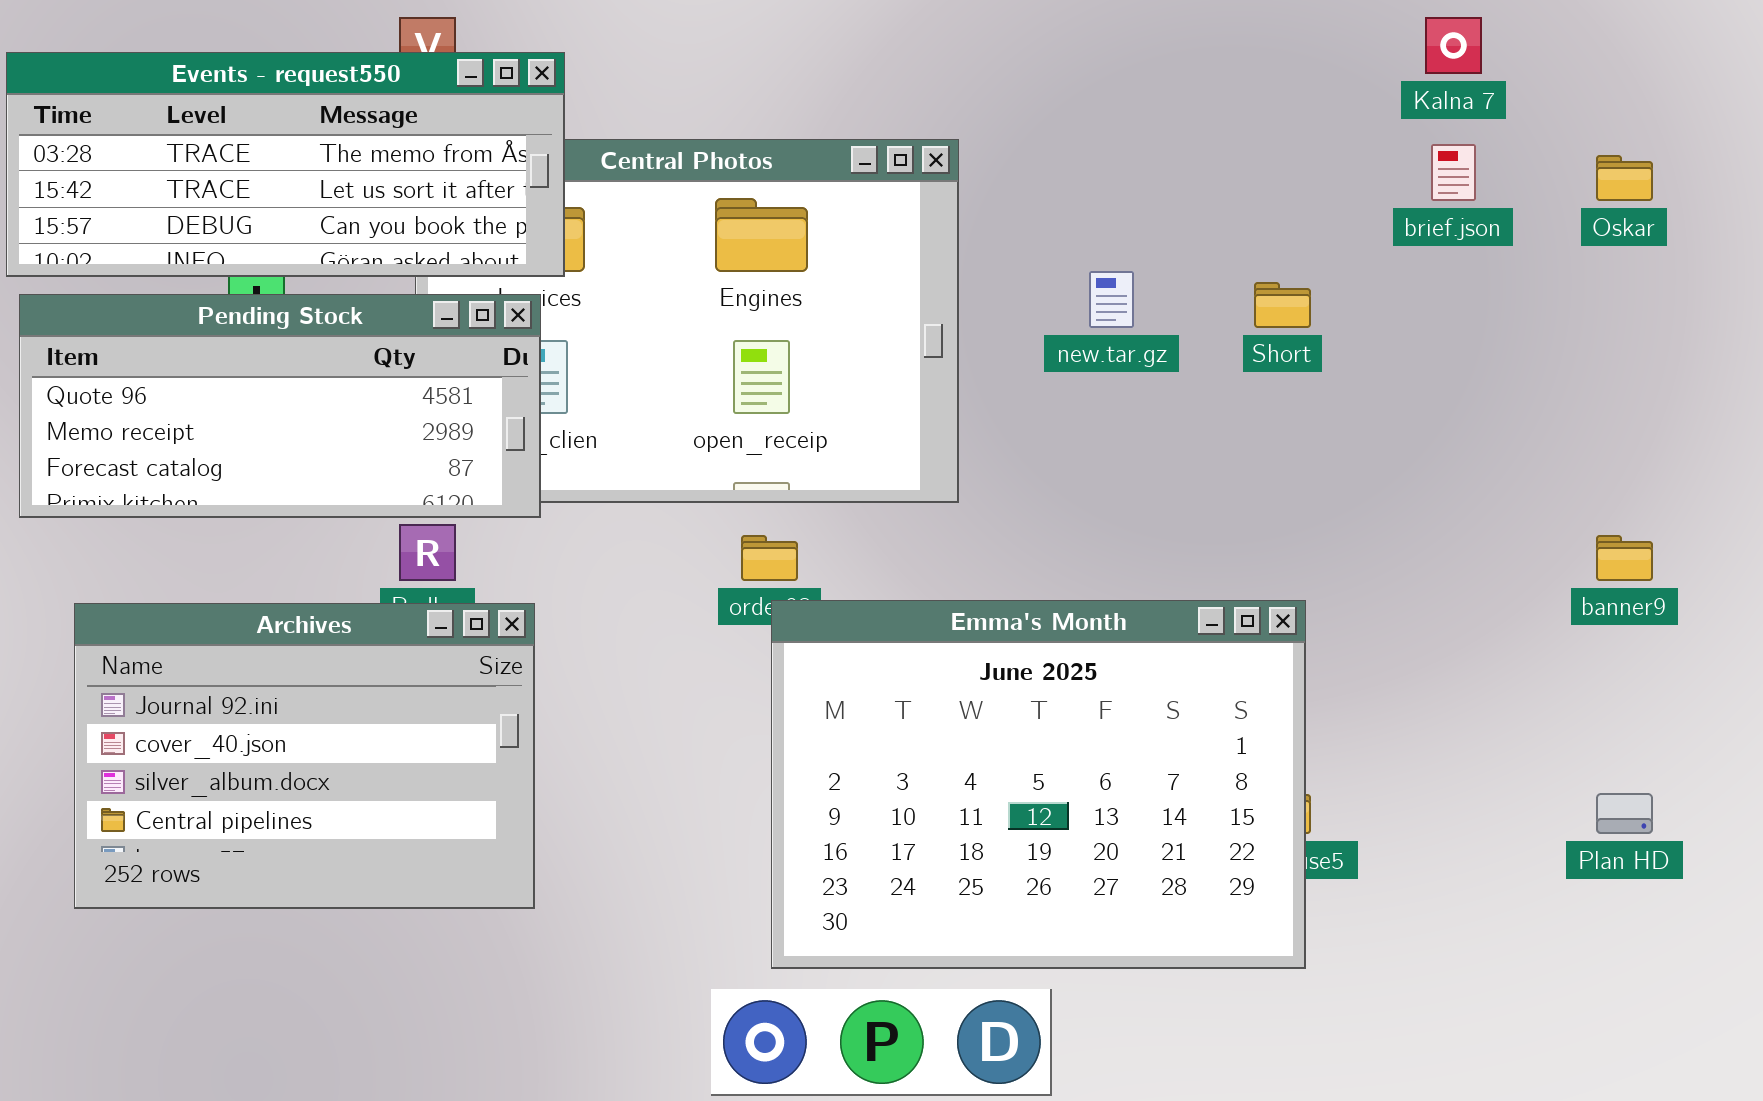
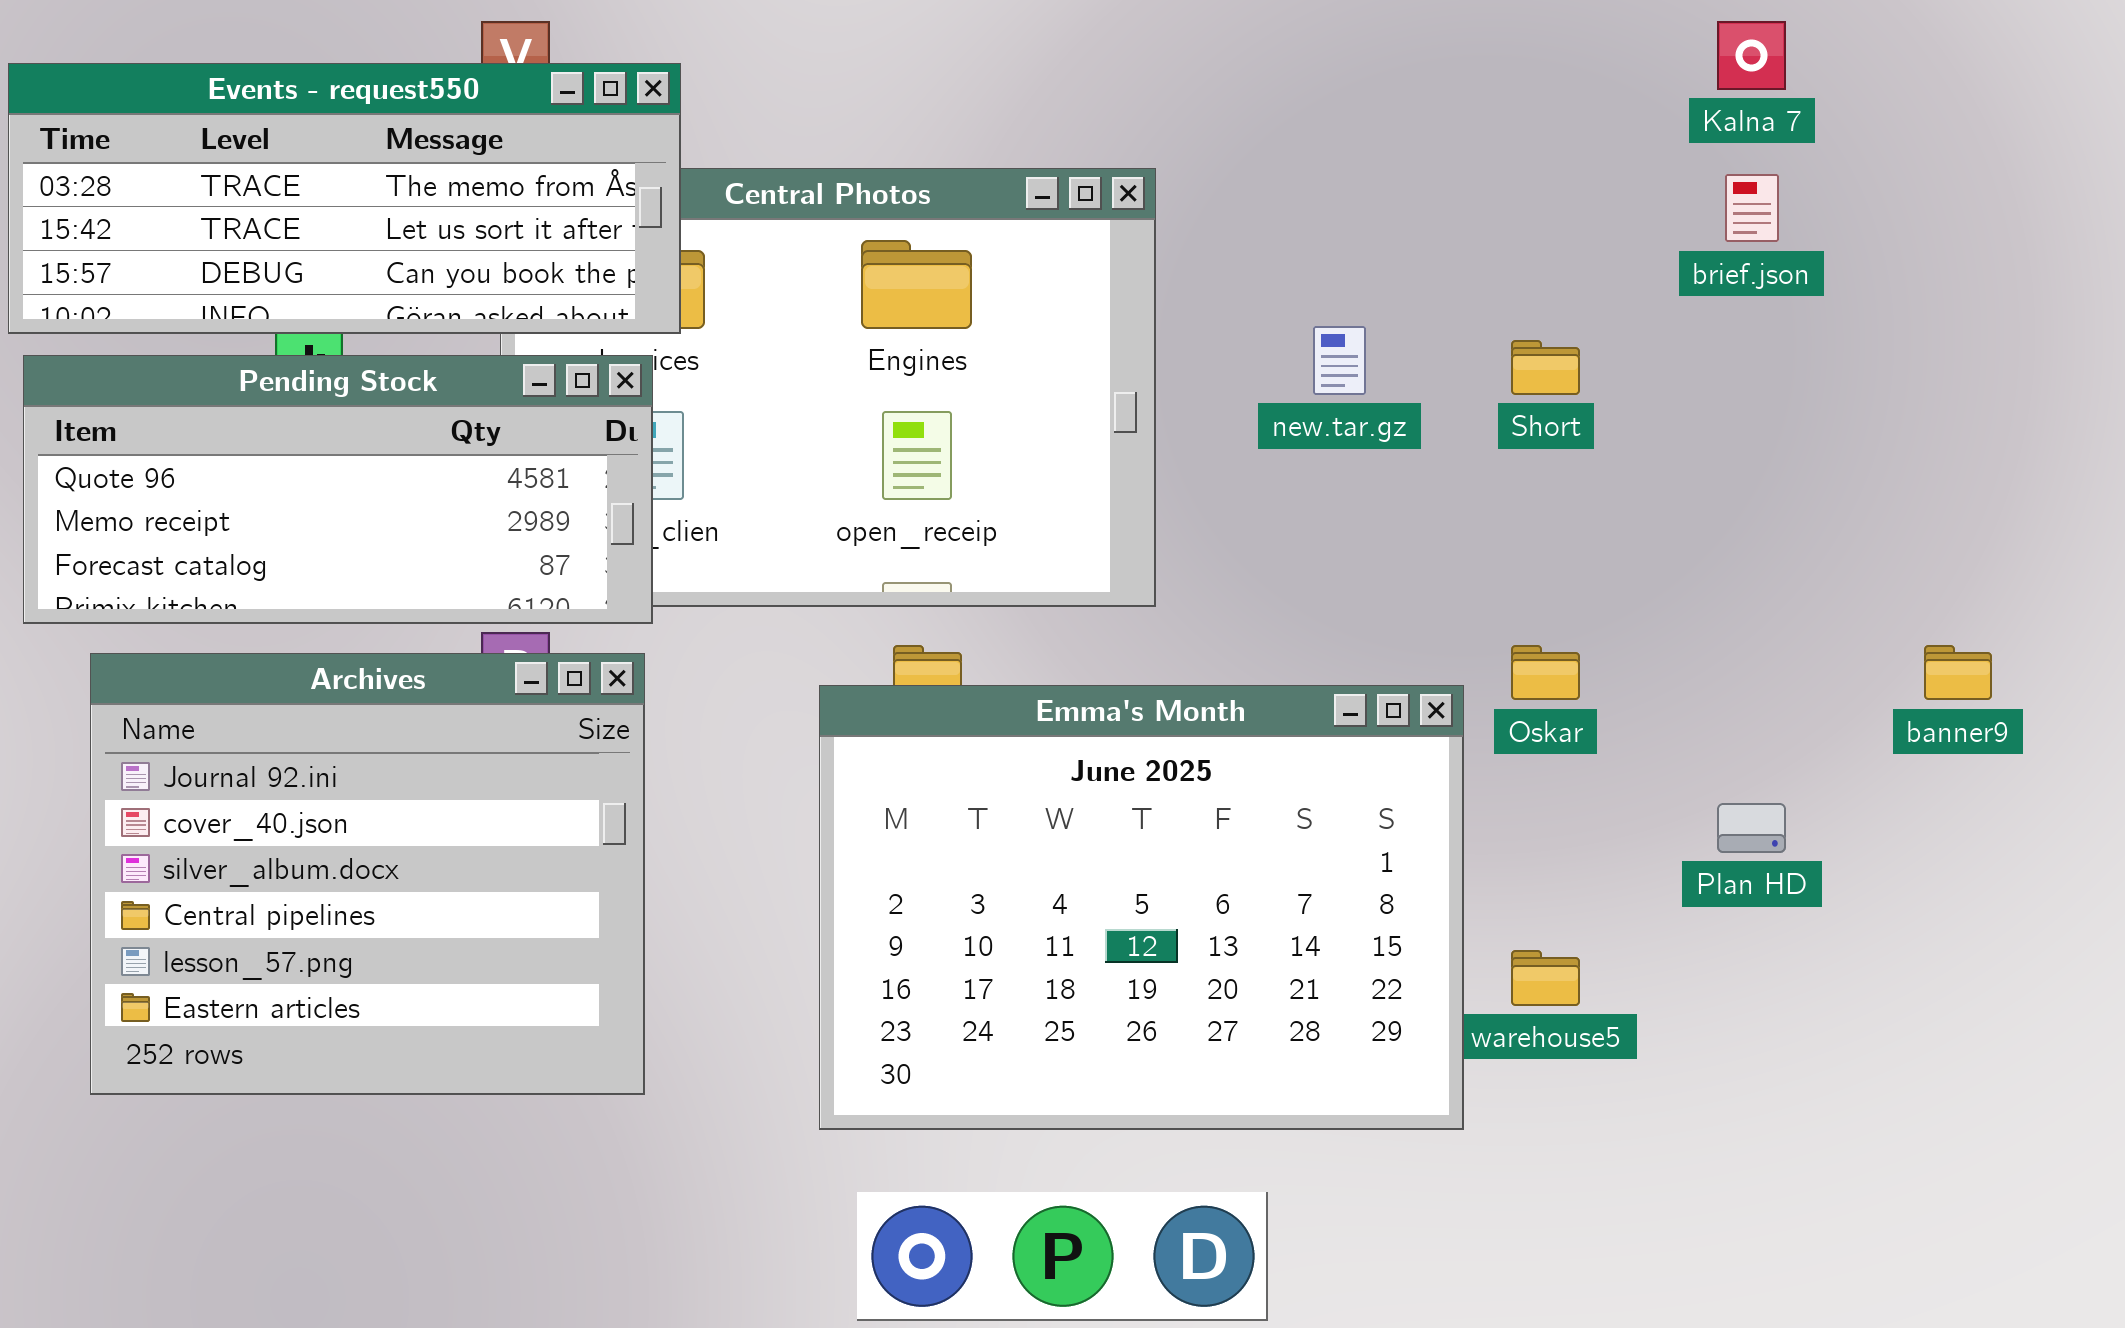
Oskar: [1596,155,1653,201] -> [1511,645,1580,700], moved
Emma's Month: [771,600,1306,969] -> [819,685,1464,1130], moved
Archives: [74,603,535,909] -> [90,653,645,1095], resized
Plan HD: [1596,793,1653,834] -> [1717,803,1786,853], moved

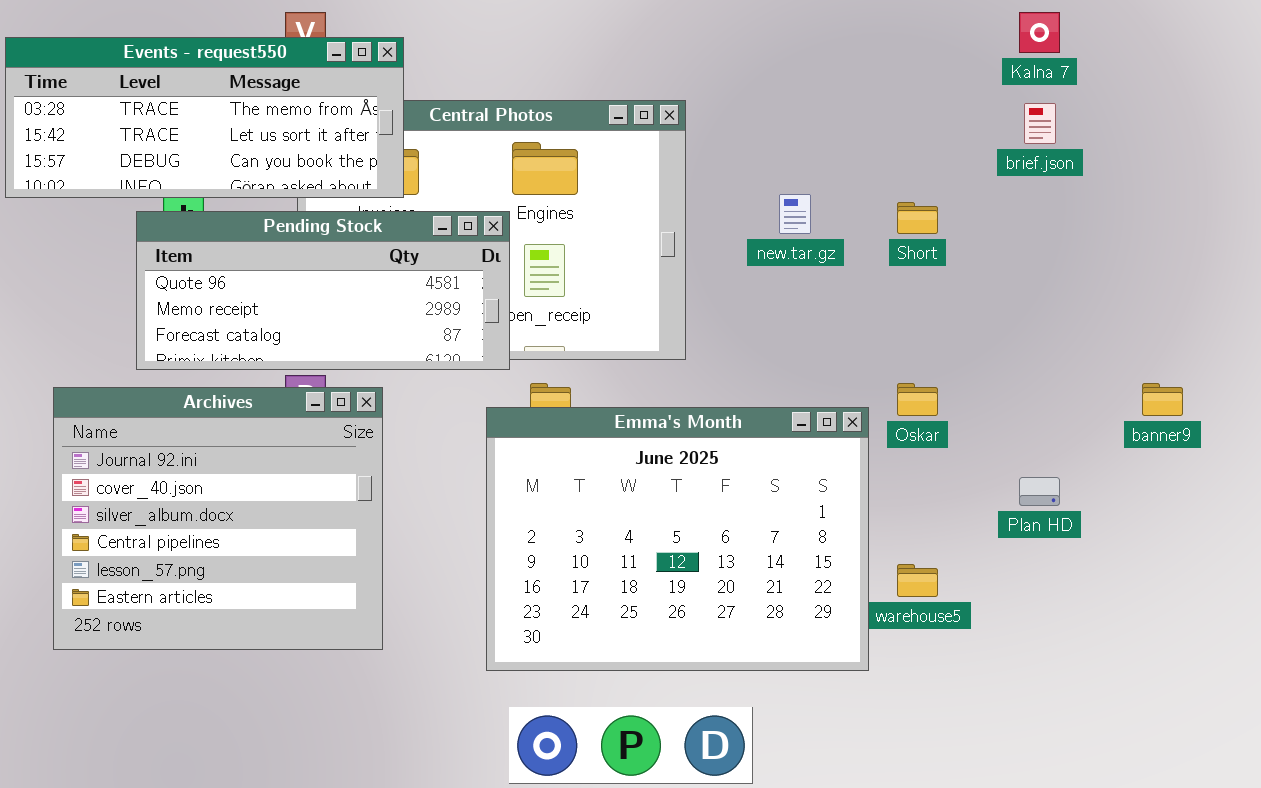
Pending Stock: [23,355,653,624] -> [136,211,510,370], moved

